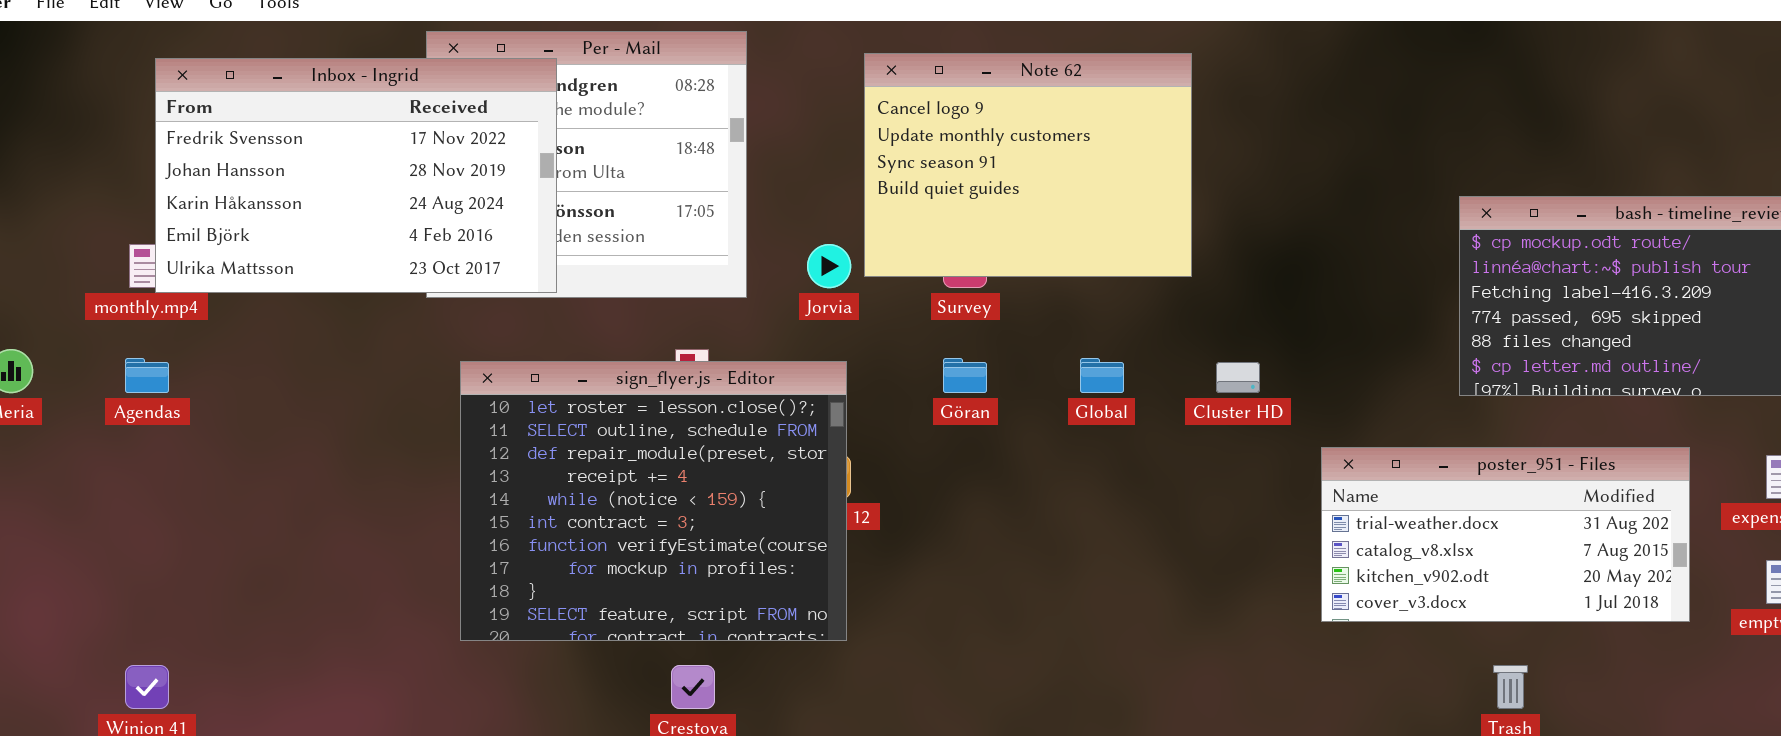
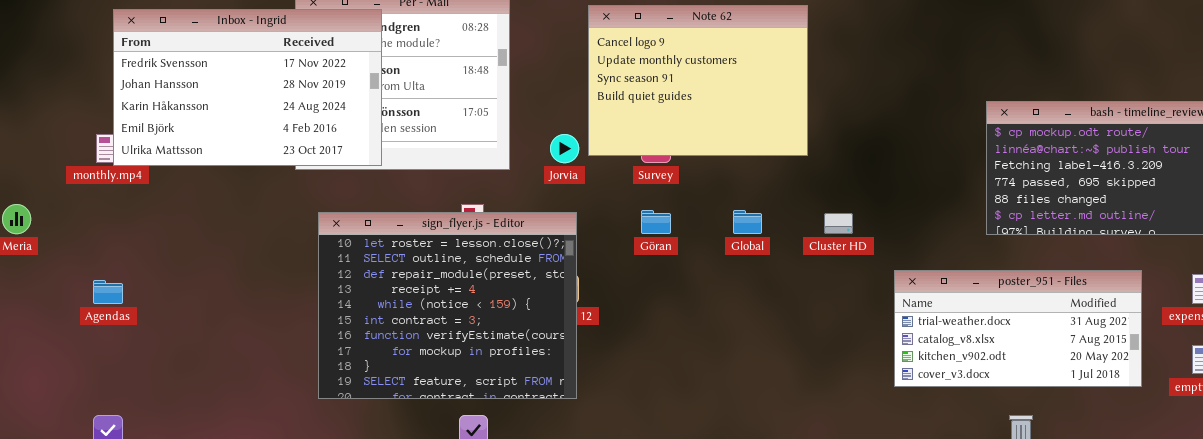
Agendas: [125,358,169,393] -> [93,280,123,304], moved

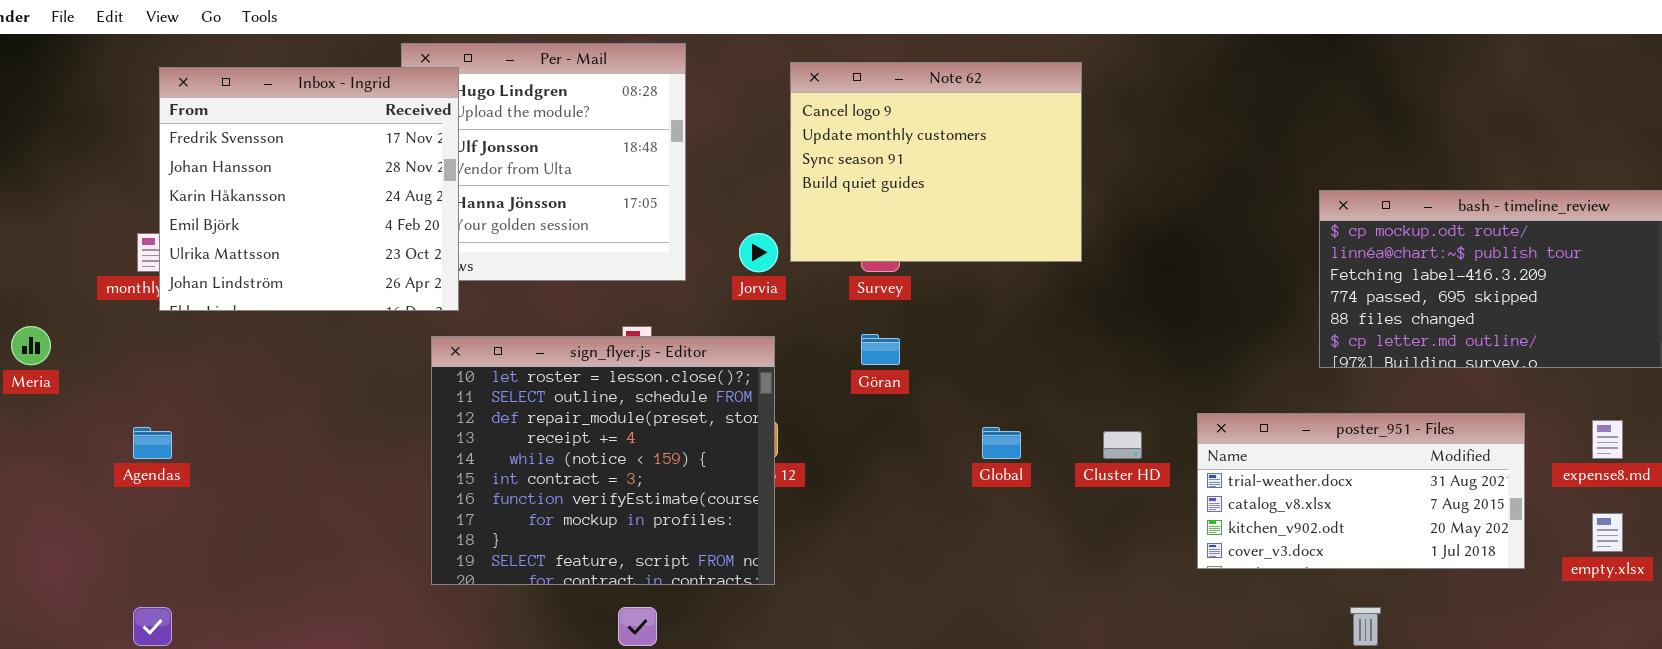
Inbox - Ingrid: [113,9,382,166] -> [159,67,459,311], resized
Global: [733,210,762,234] -> [982,427,1021,459], moved
Cluster HD: [824,213,853,234] -> [1103,431,1142,459], moved

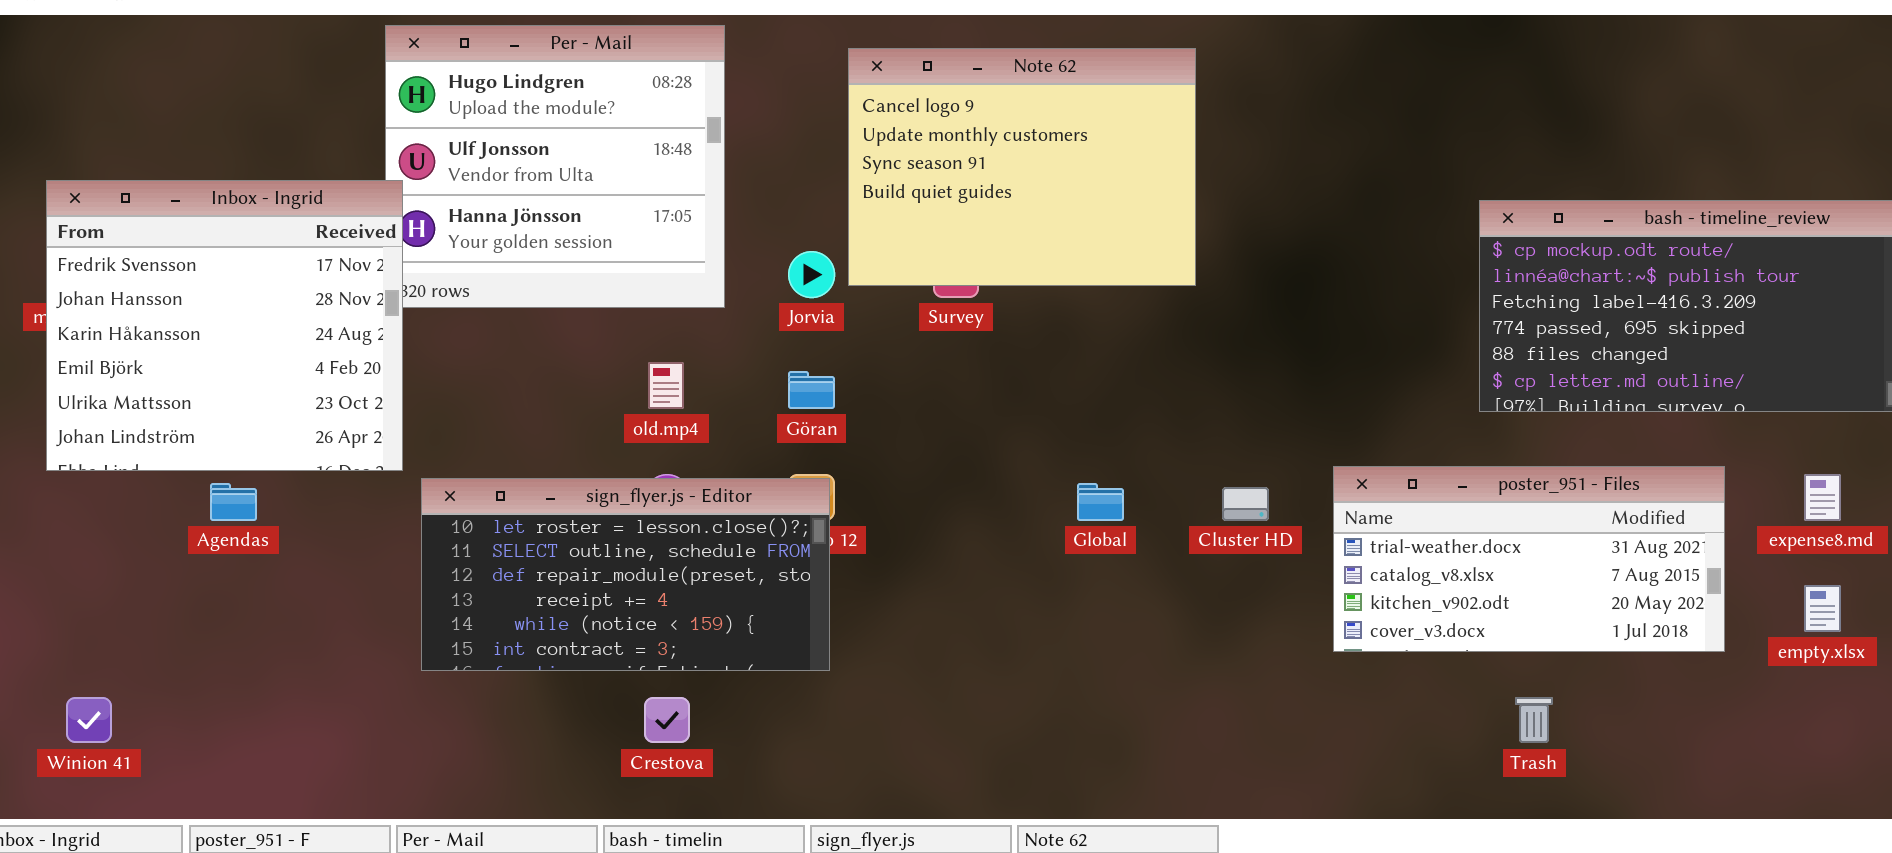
Inbox - Ingrid: [159,67,459,311] -> [46,180,403,471], moved
Göran: [861,334,900,365] -> [788,371,835,409], moved
sign_flyer.js - Editor: [431,336,775,585] -> [421,478,830,671], resized
Agendas: [133,427,172,459] -> [210,483,257,521], moved

